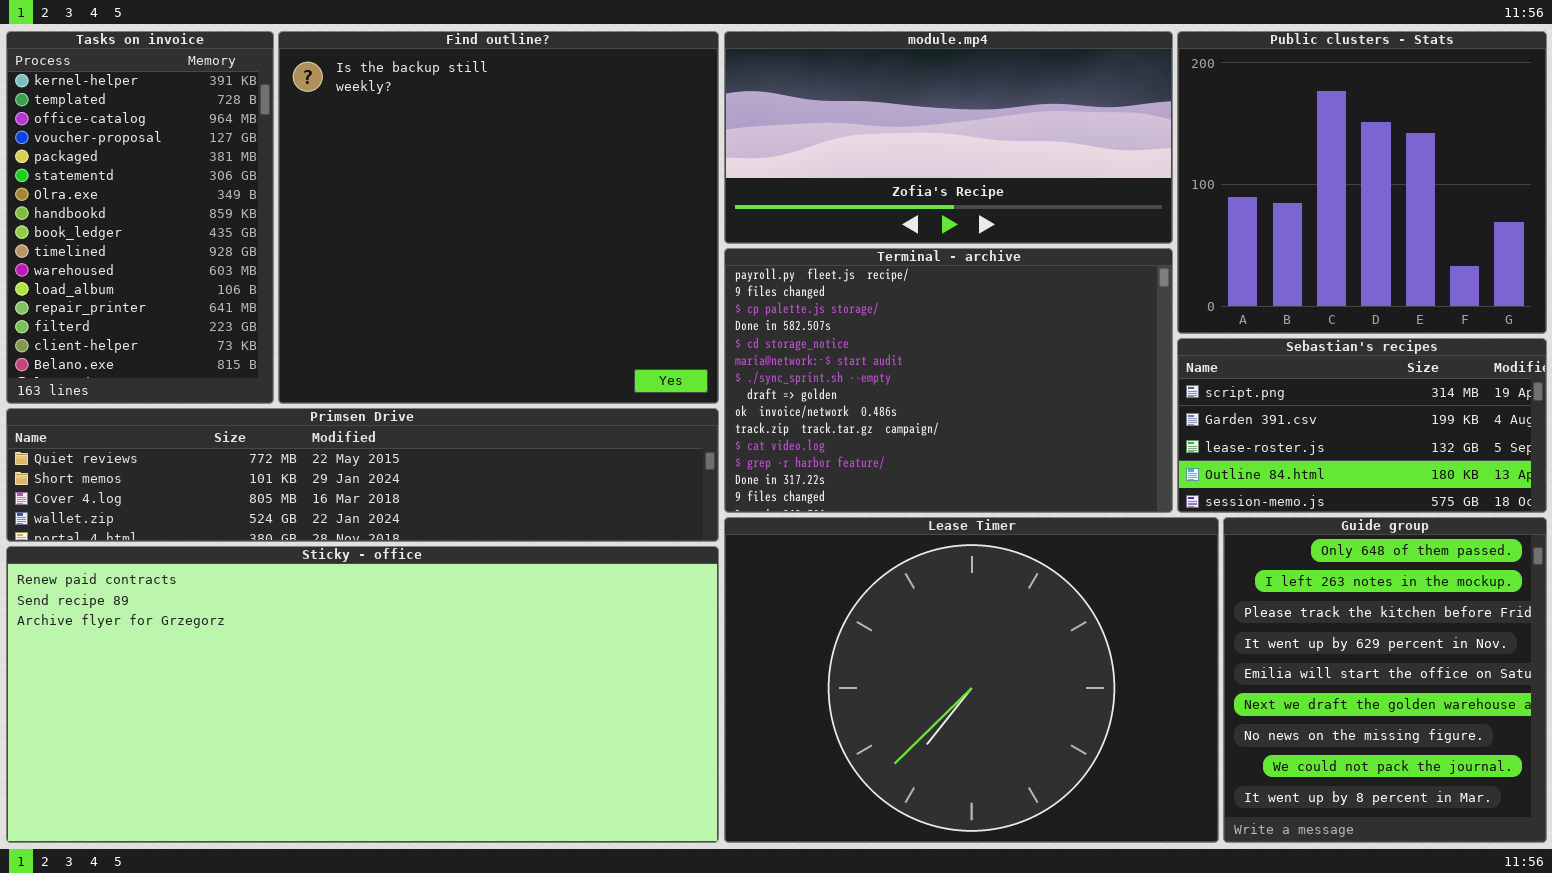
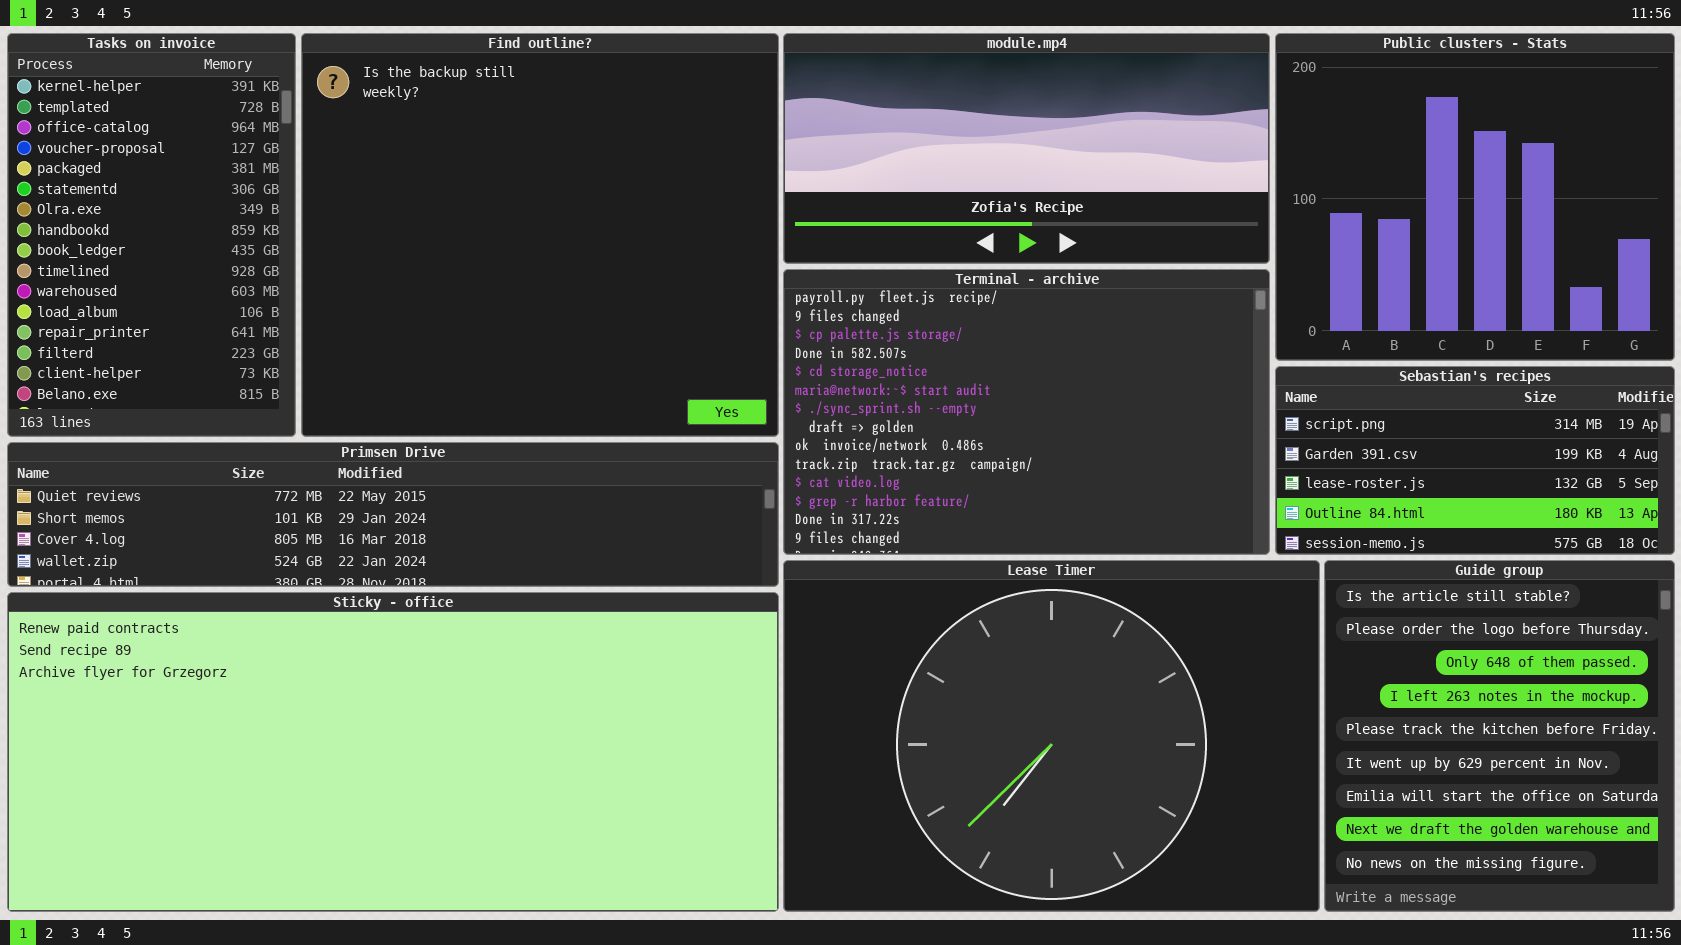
Guide group: [1223,517,1547,843] -> [1324,560,1675,912], scrolled up 2 rows

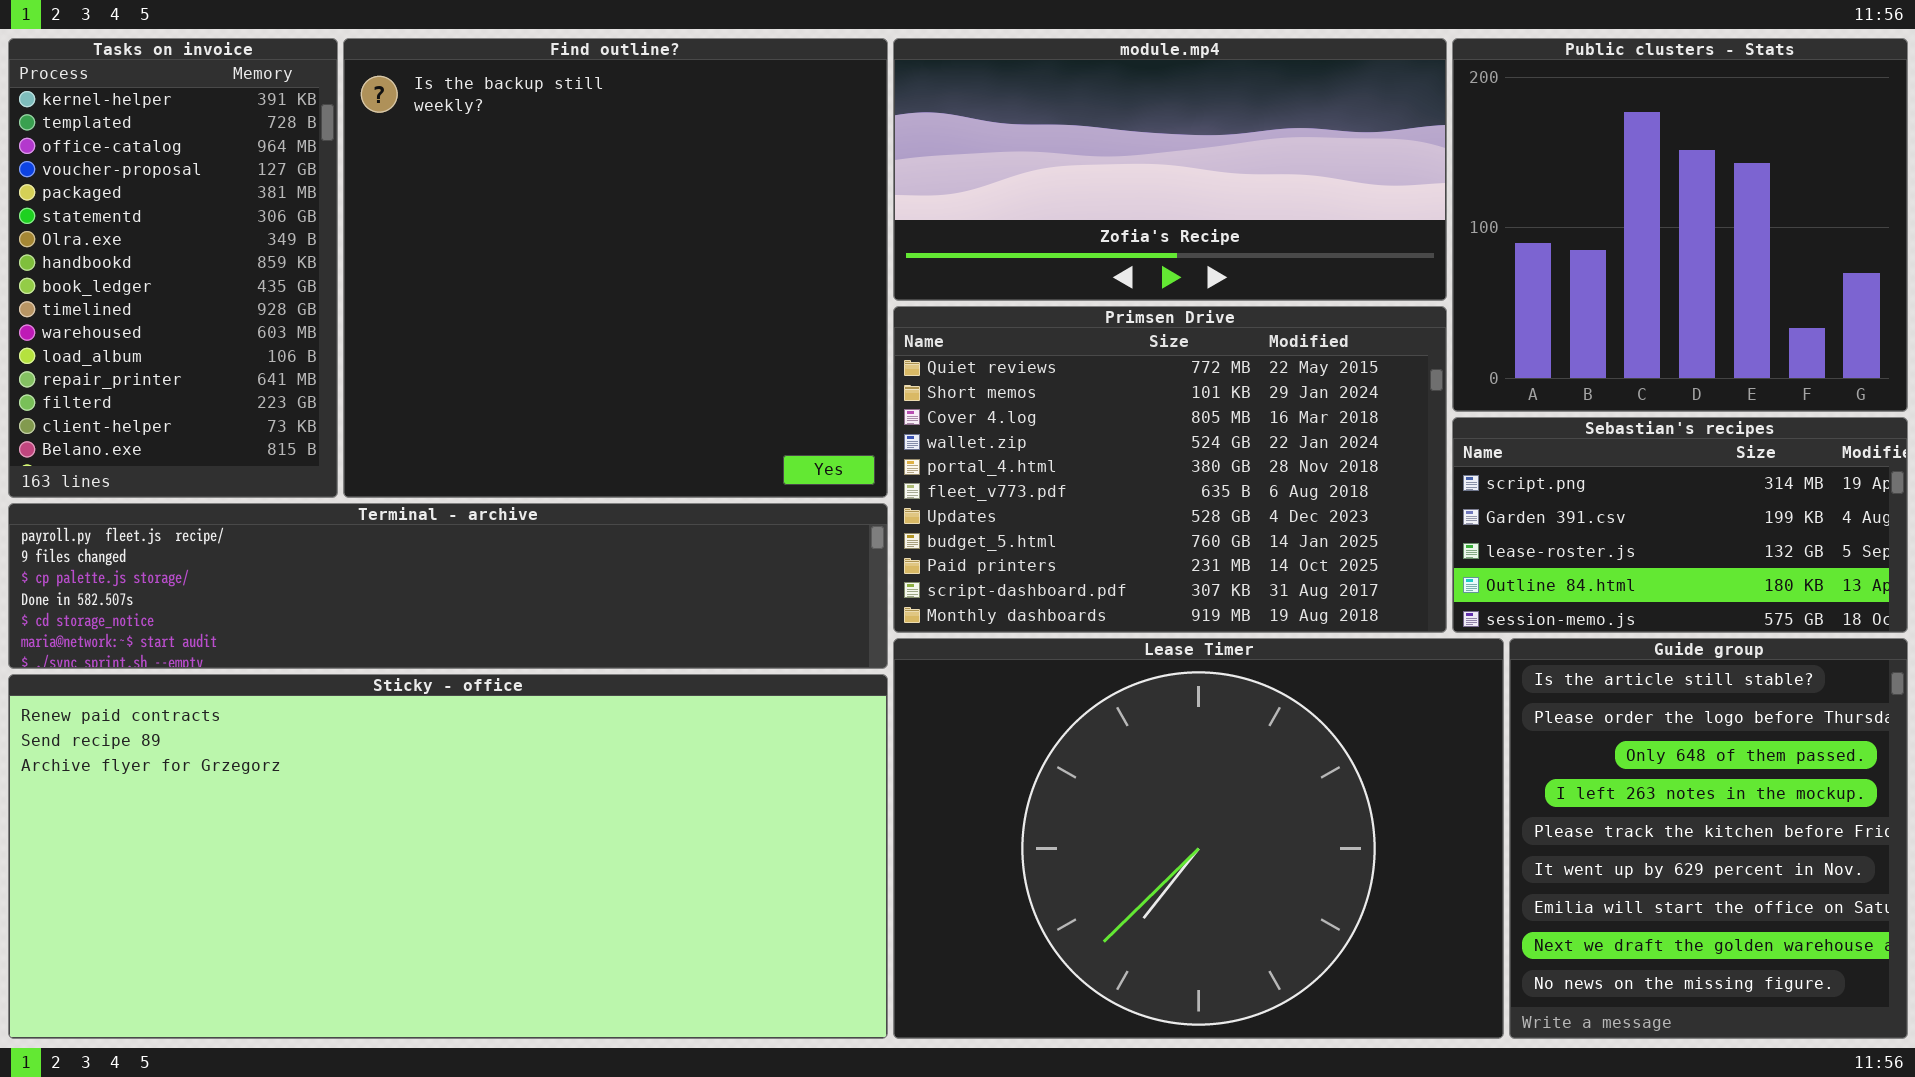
Terminal - archive: [783,269,1270,555] -> [8,503,888,669], moved, resized
Primsen Drive: [7,442,779,587] -> [893,306,1447,633], moved, resized

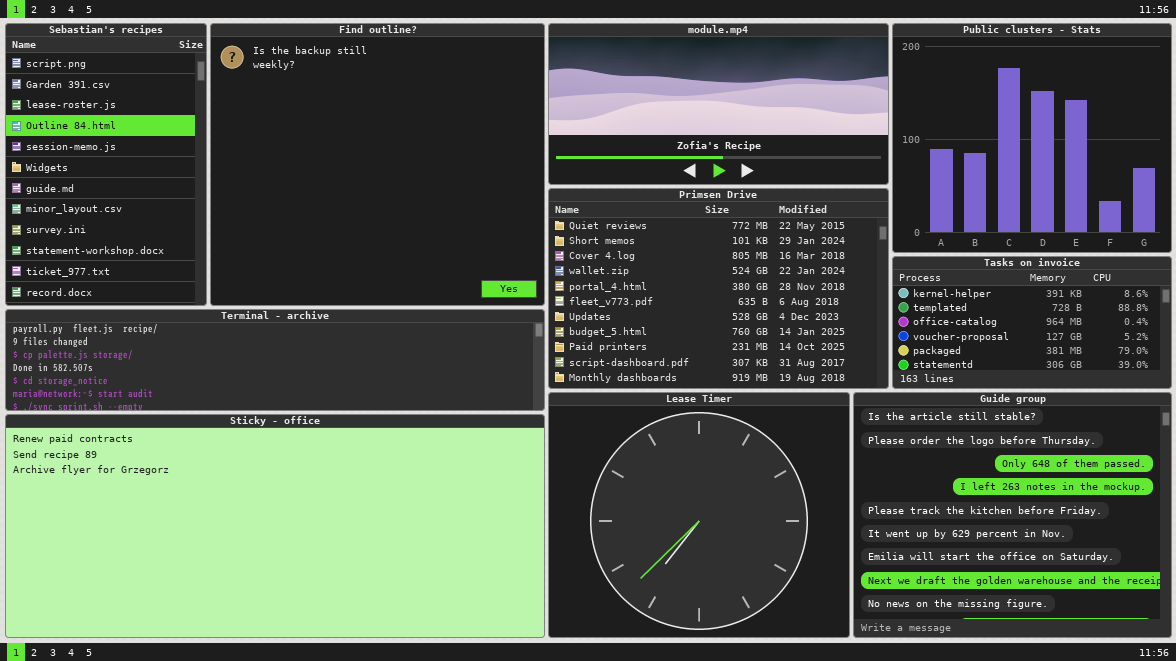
Tasks on invoice: [8,38,338,498] -> [892,256,1172,389], moved, resized
Sebastian's recipes: [1452,417,1908,633] -> [5,23,207,306], moved, resized
Lease Timer: [893,638,1504,1039] -> [548,392,850,638], resized
Guide group: [1509,638,1908,1039] -> [853,392,1172,638], resized

